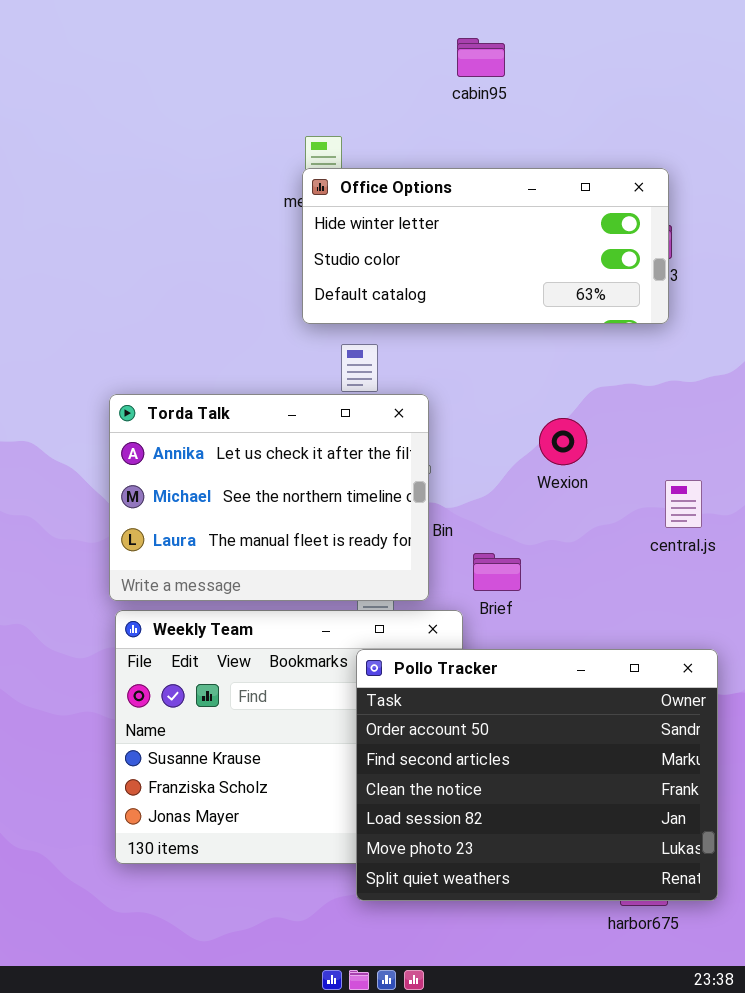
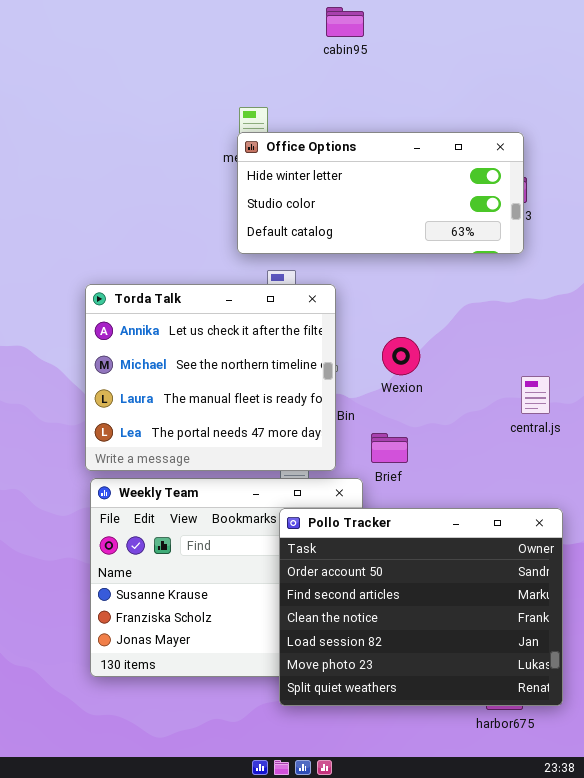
cabin95: [457,38,505,77] -> [326,7,364,37], moved
Torda Talk: [109,394,429,601] -> [85,284,336,471], resized
Wexion: [539,418,587,465] -> [382,337,420,375], moved

